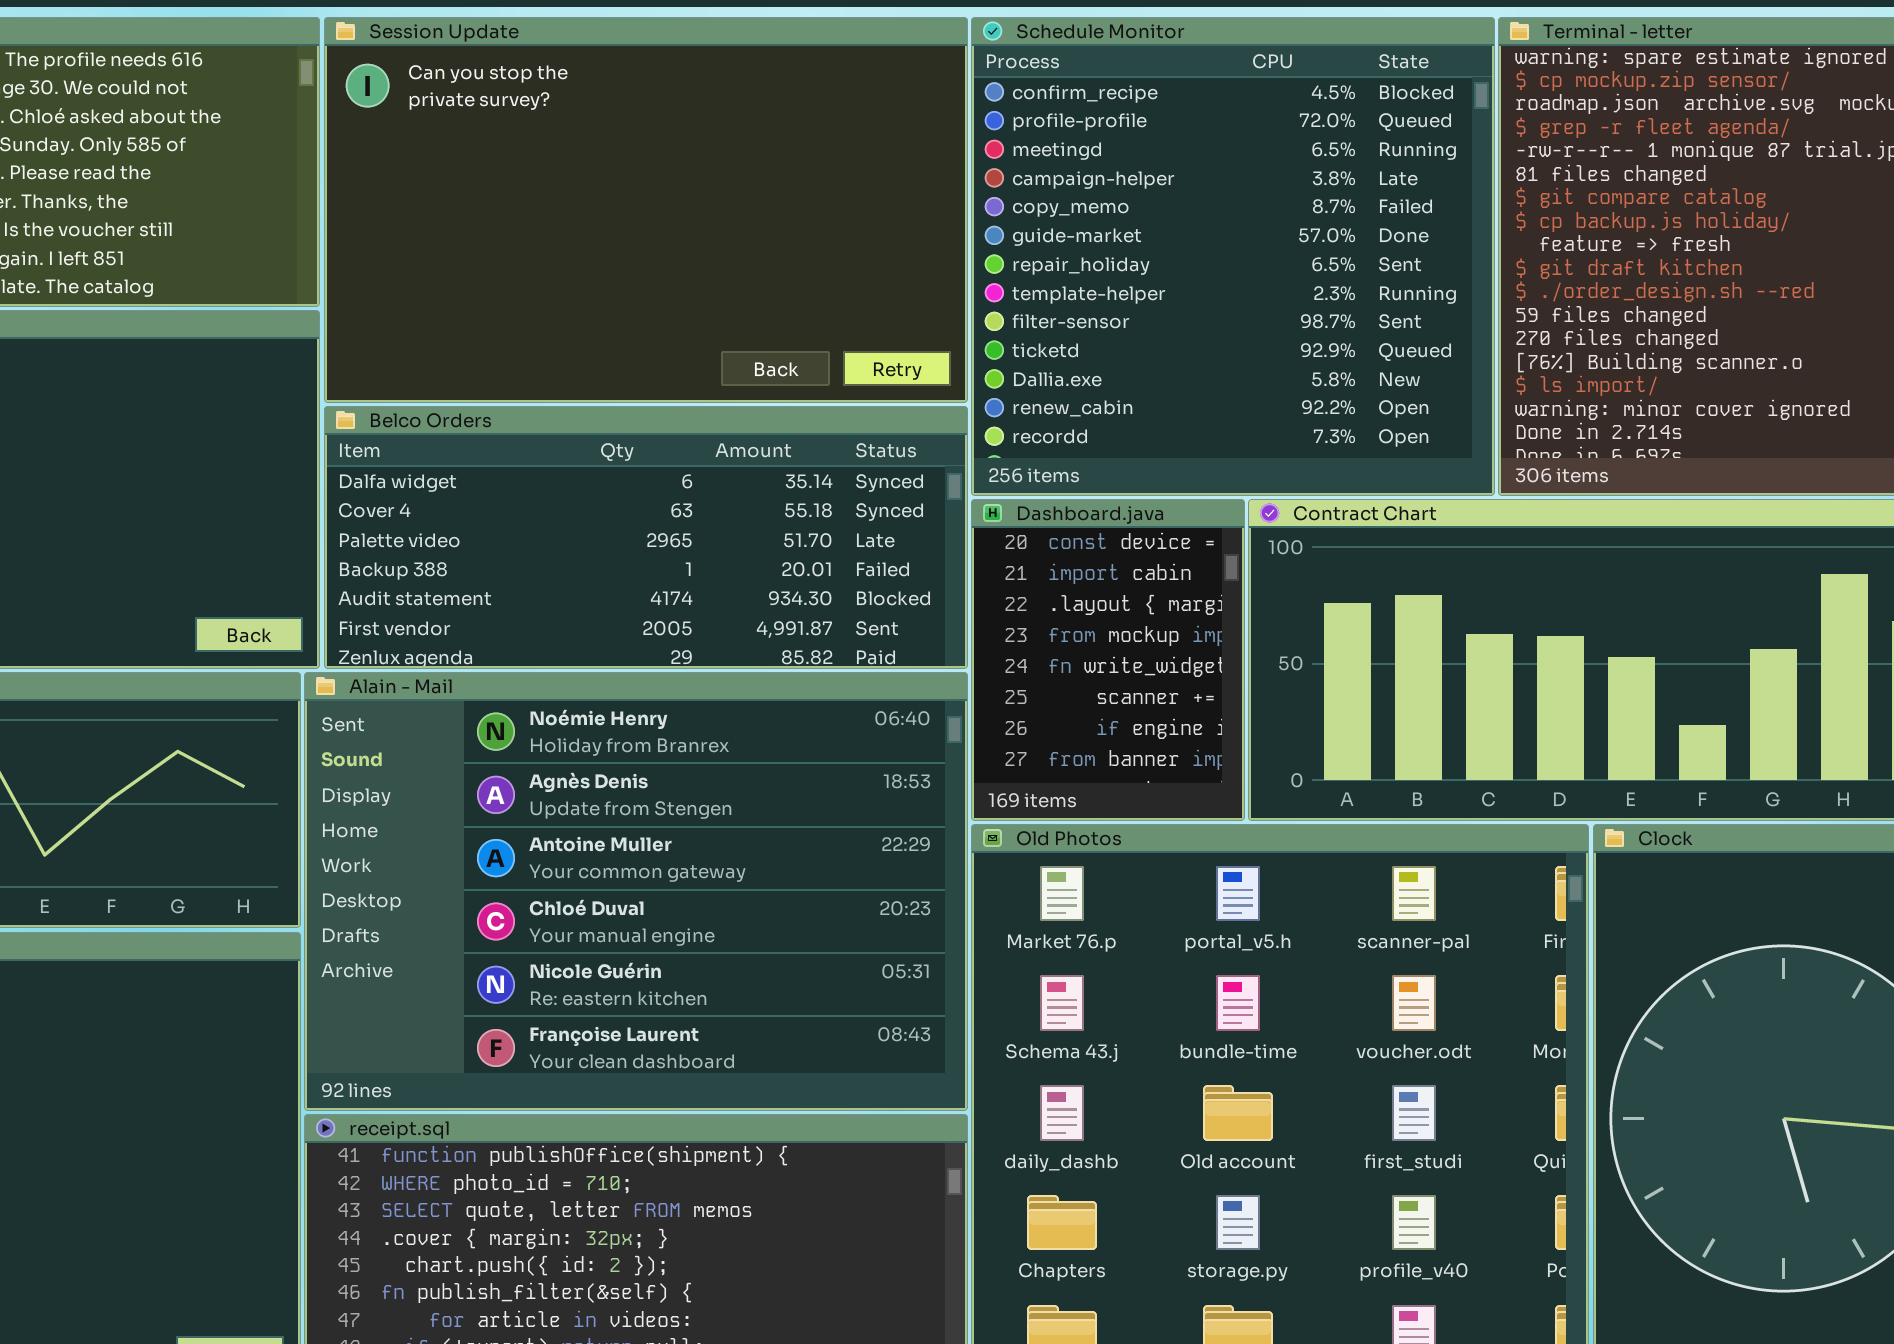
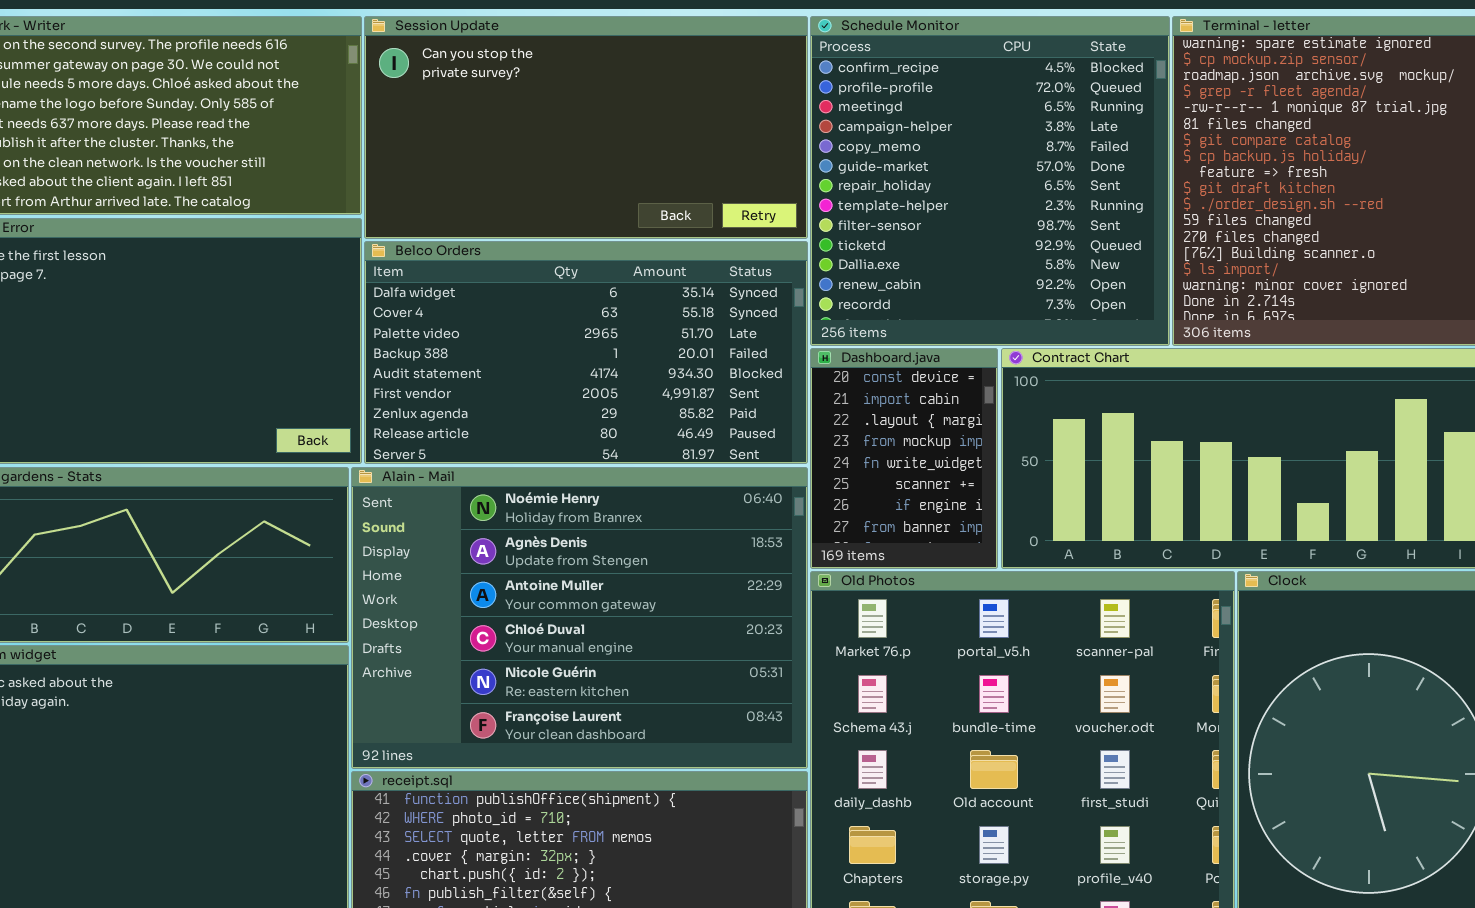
Session Update: [324,17,968,403] -> [364,16,808,239], resized
Belco Orders: [324,406,968,669] -> [364,241,808,464], resized

